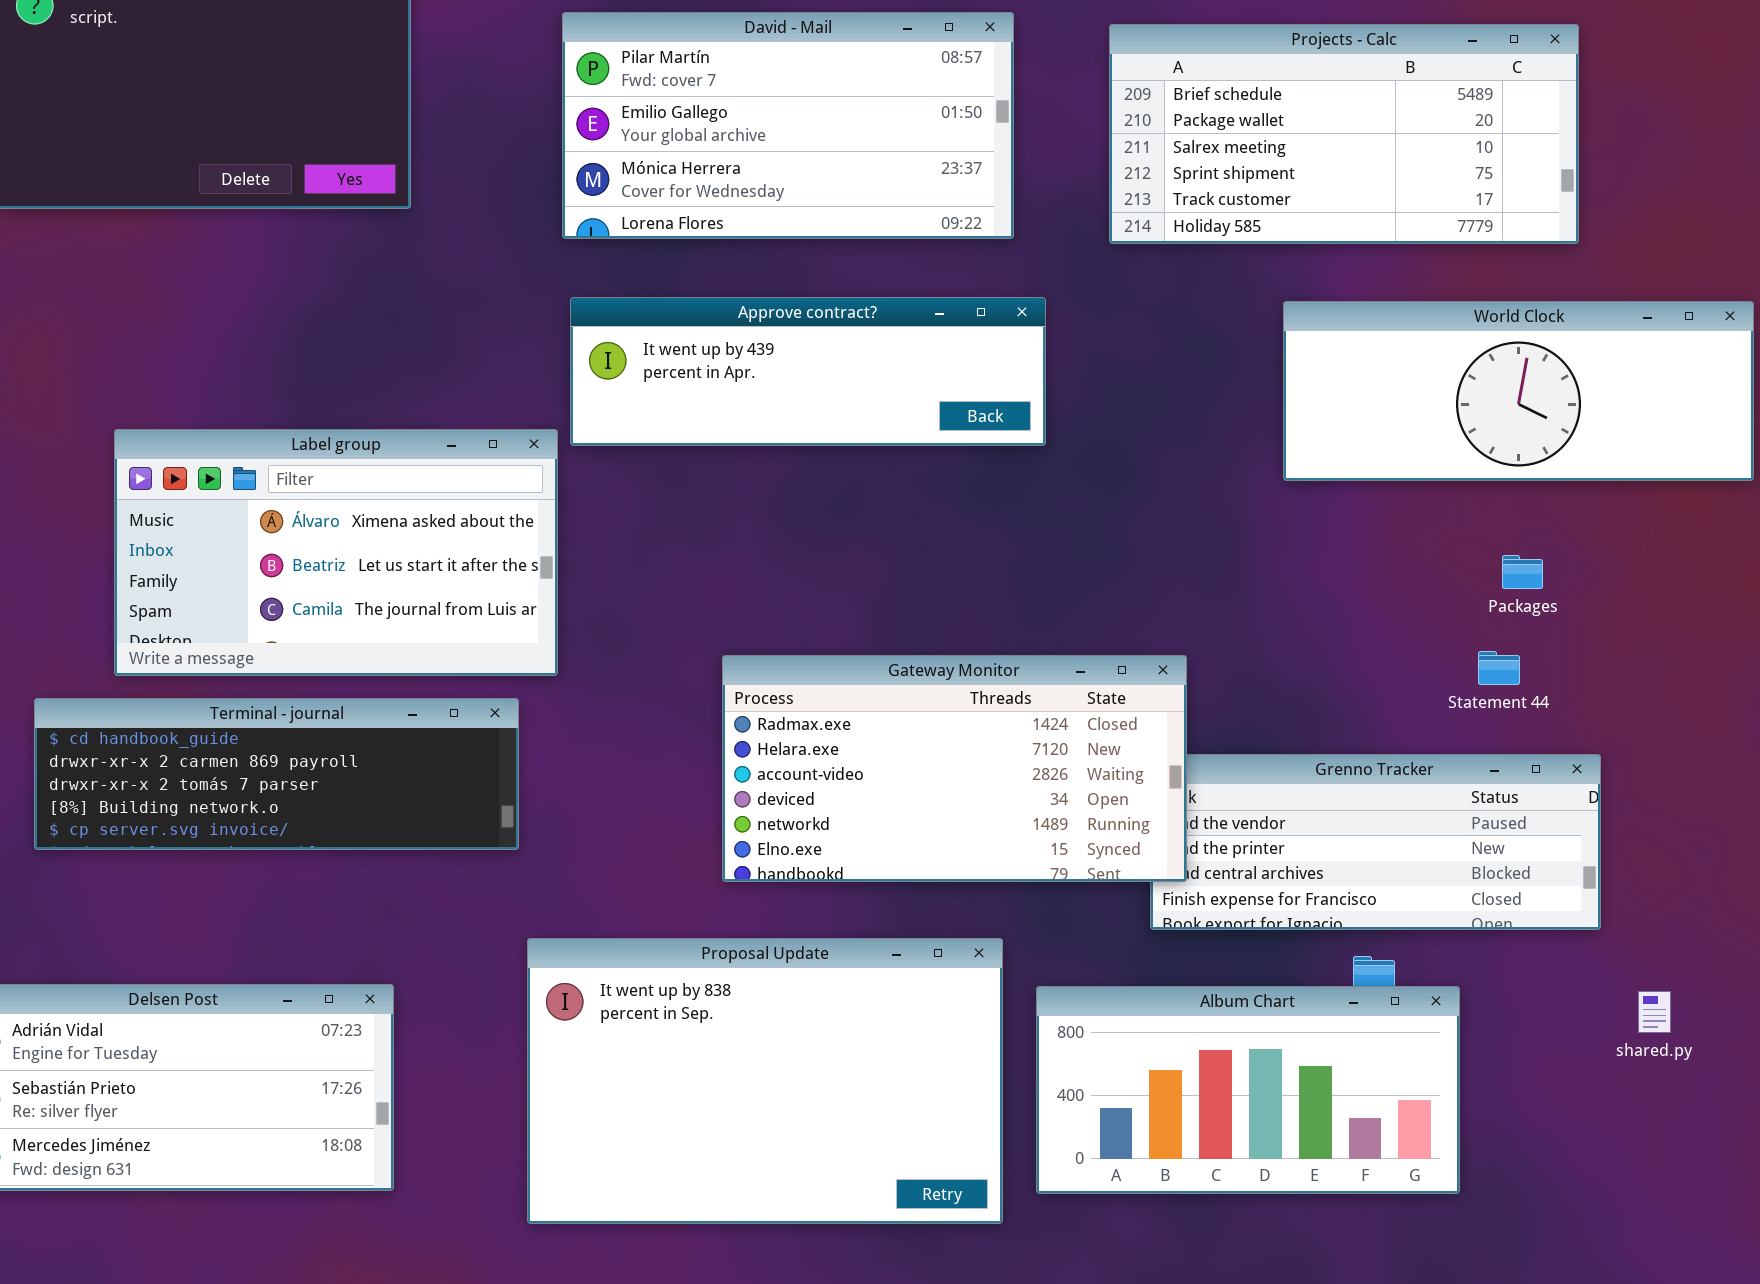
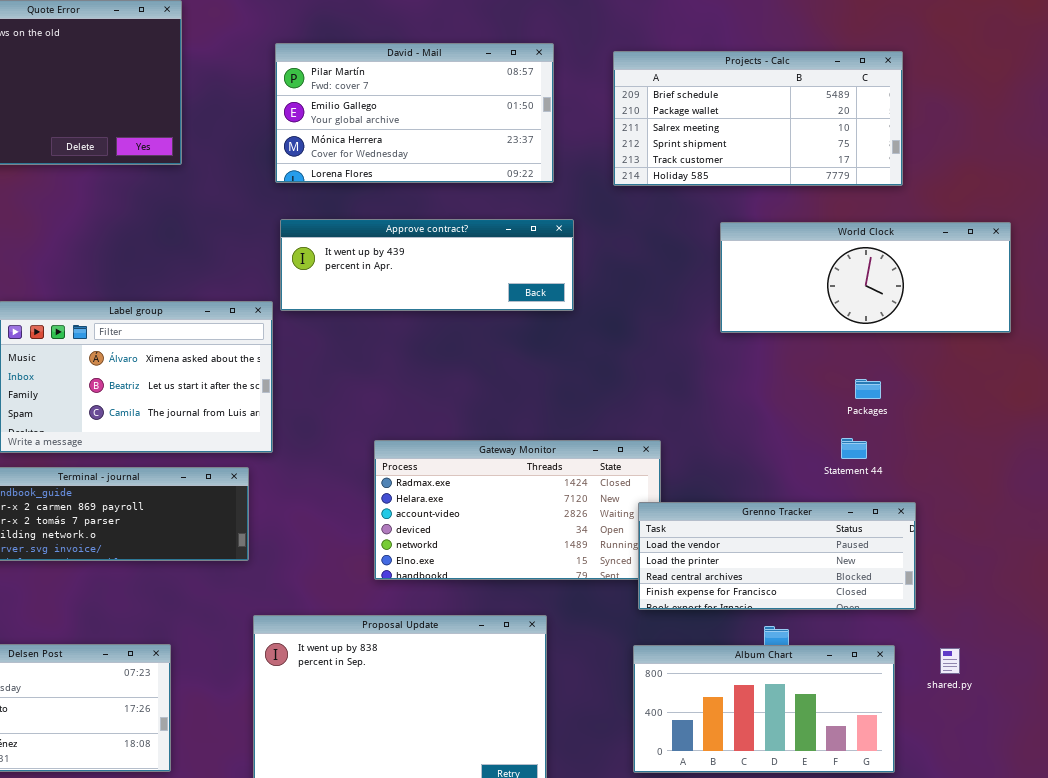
Grenno Tracker: [1150,754,1601,930] -> [638,502,916,610], raised
Album Chart: [1036,986,1460,1194] -> [633,645,895,773], moved

